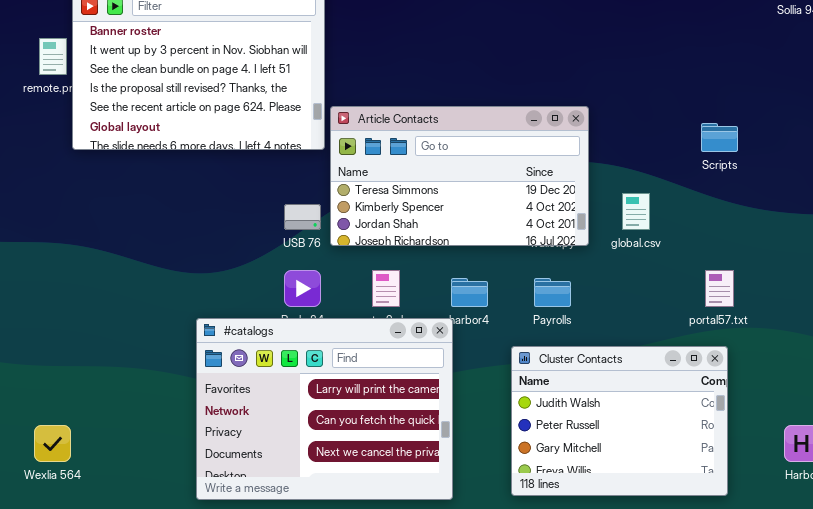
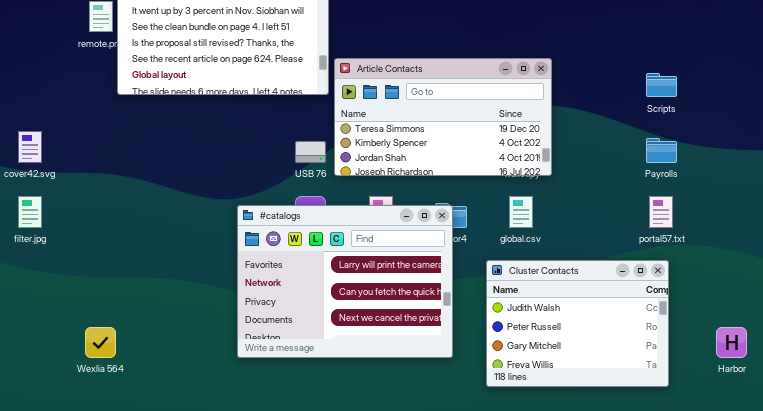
global.csv: [622,193,650,230] -> [509,196,533,228], moved
Payrolls: [534,278,571,307] -> [646,138,677,163], moved
#catalogs: [196,318,453,500] -> [237,205,453,358], moved

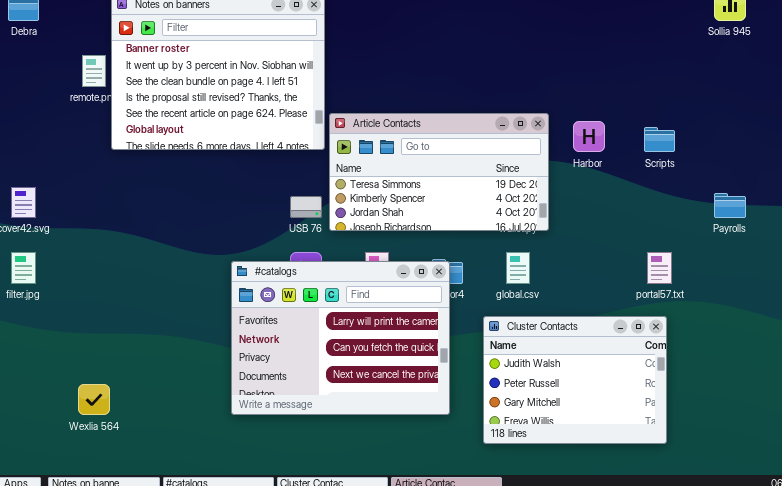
Payrolls: [646,138,677,163] -> [714,193,746,218], moved
Harbor: [716,327,747,358] -> [573,121,605,152], moved

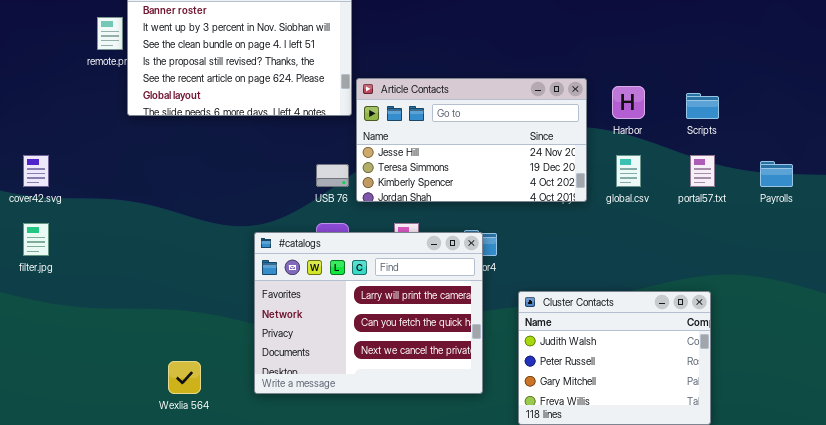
Article Contacts: [329,113,549,231] -> [356,78,587,202], scrolled up 1 row
global.csv: [506,252,530,284] -> [616,155,641,187], moved
portal57.txt: [647,252,672,284] -> [690,155,715,187], moved
Wexlia 564: [78,384,110,415] -> [168,361,201,394], moved

